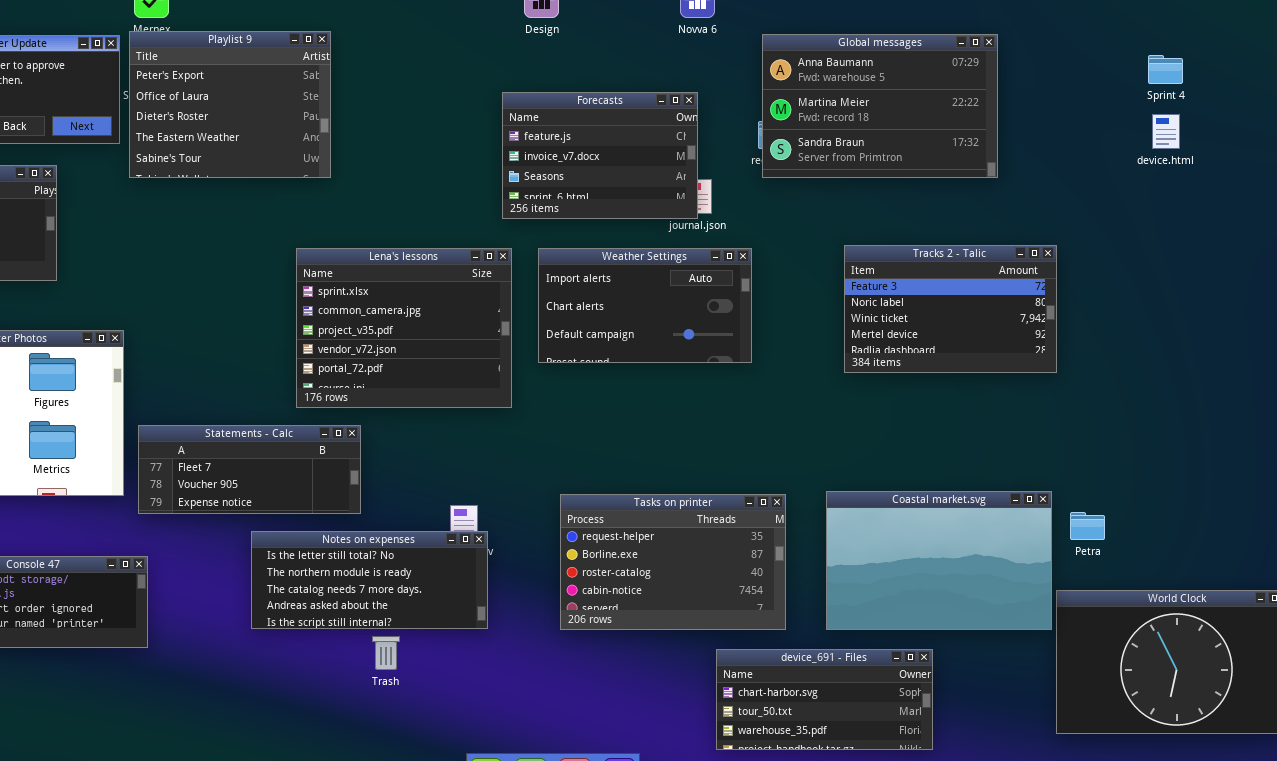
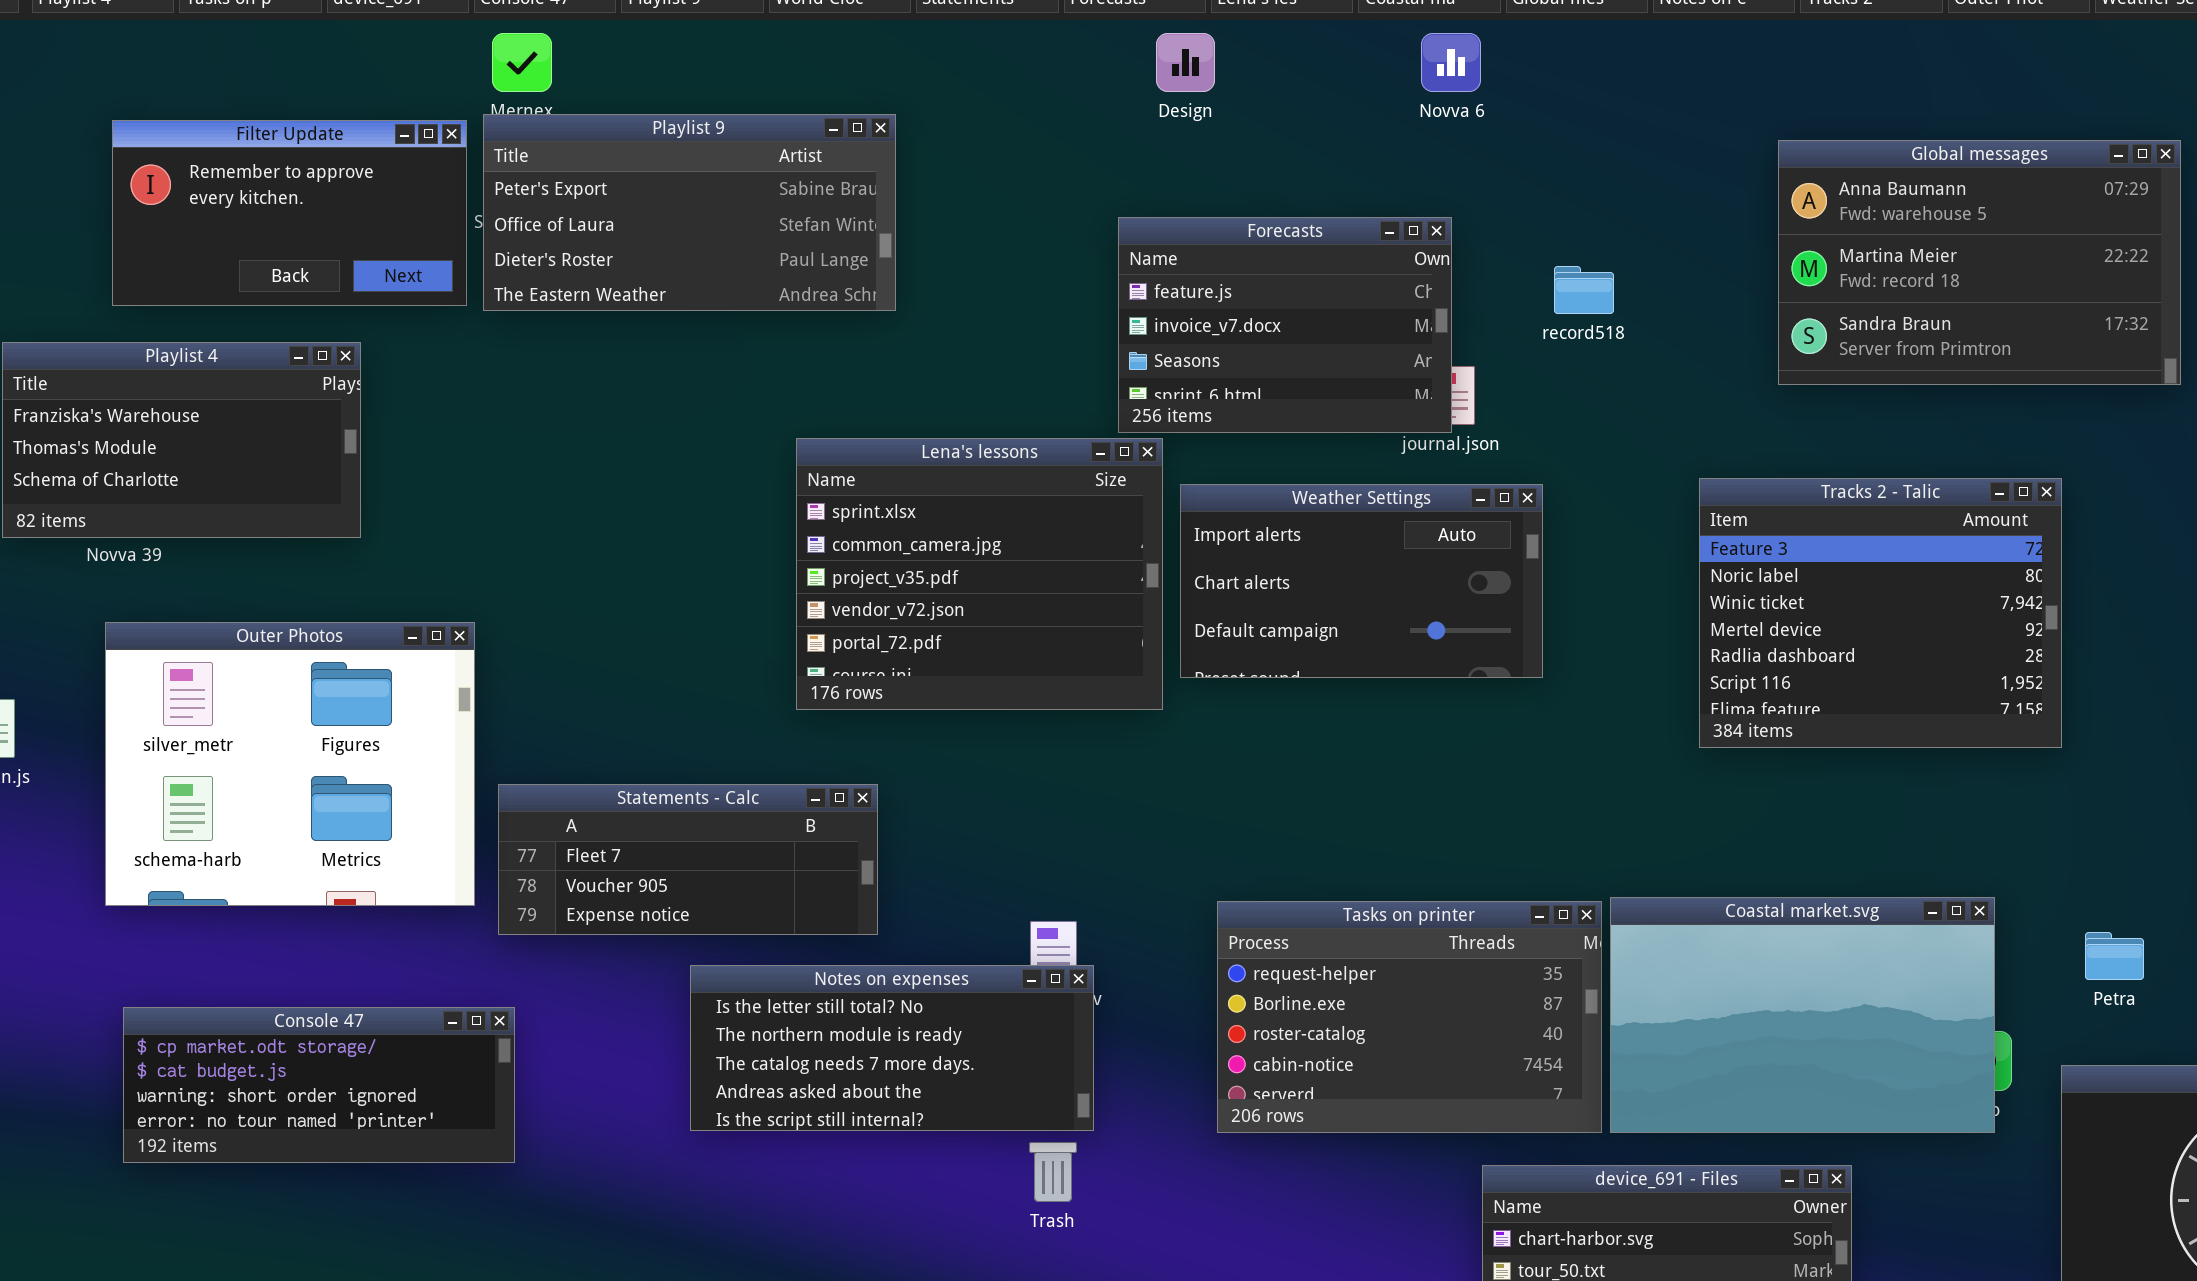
Playlist 9: [129,31,331,178] -> [483,114,896,311], resized
Global messages: [762,34,998,178] -> [1778,140,2181,385], moved
Tracks 2 - Talic: [844,245,1057,373] -> [1699,478,2062,748], resized
Lena's lessons: [296,248,512,408] -> [796,438,1163,710], moved
Coastal market.svg: [826,491,1052,630] -> [1610,897,1995,1133], moved
Trash: [372,636,400,670] -> [1029,1142,1077,1202], moved

